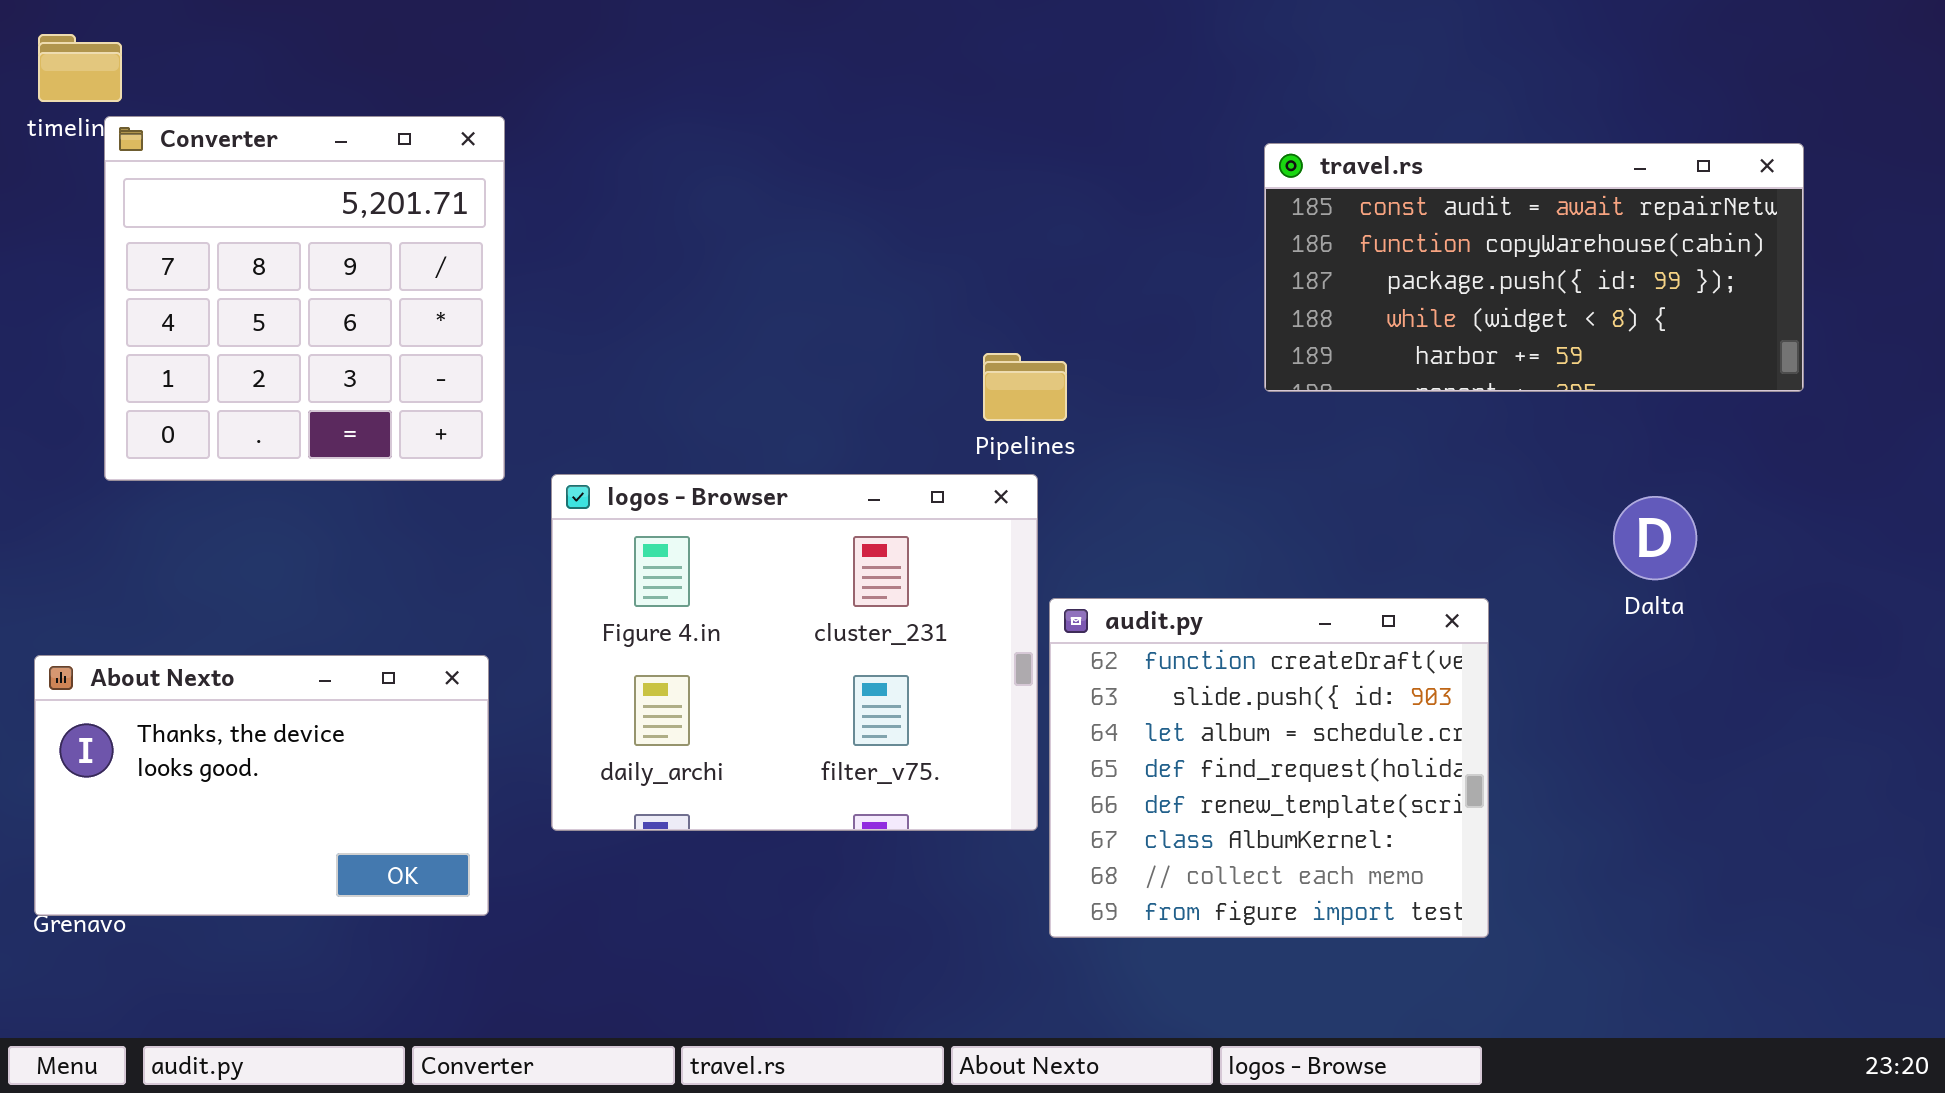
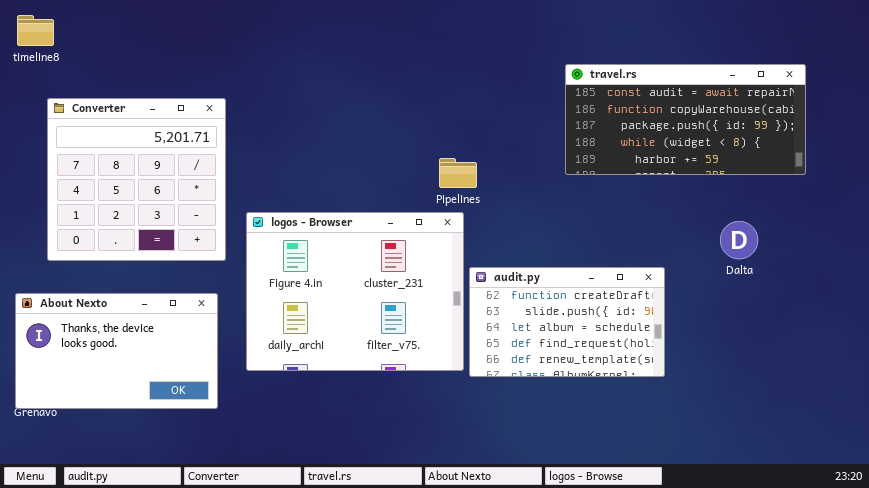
Converter: [104,116,505,481] -> [47,98,226,261], moved
audit.py: [1049,598,1489,938] -> [469,267,665,377], resized

